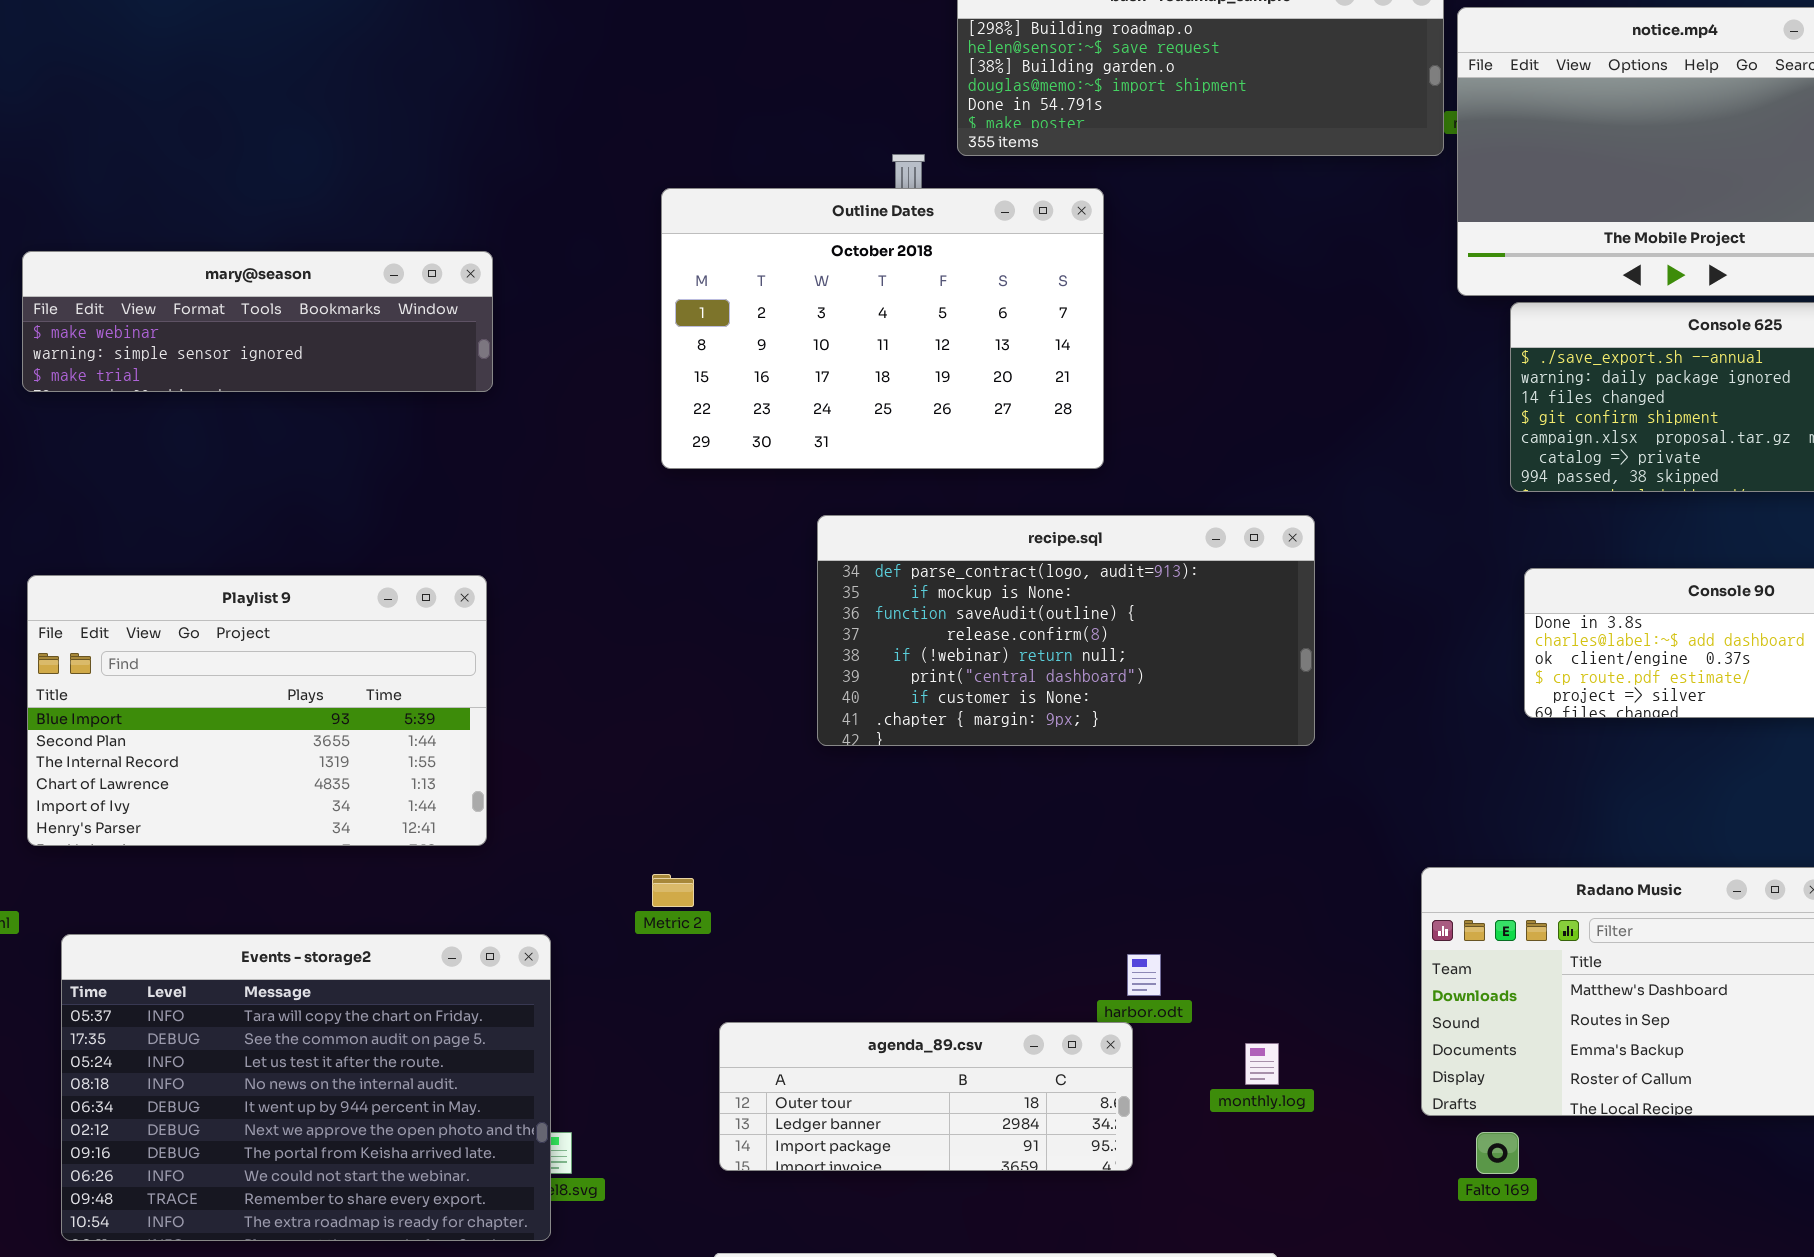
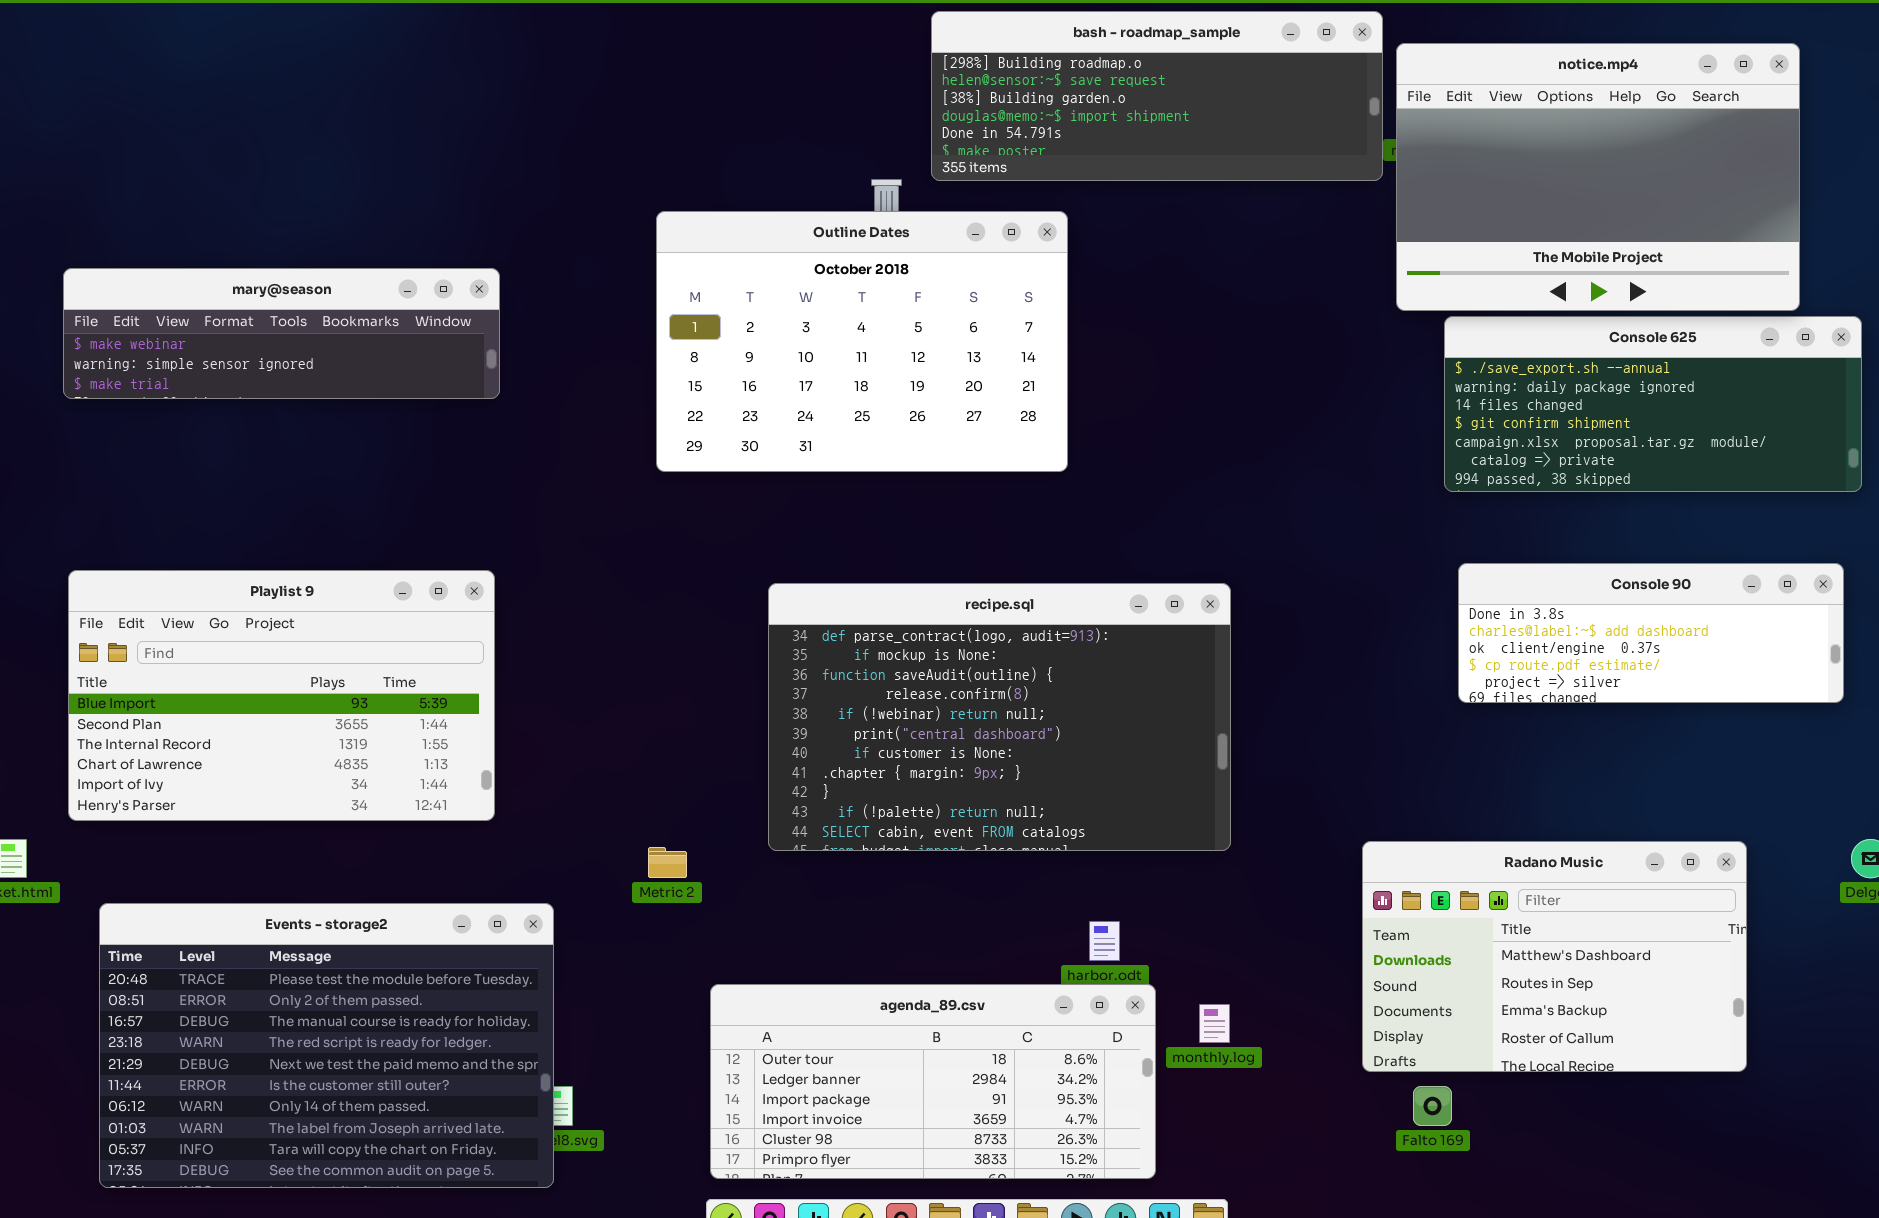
recipe.sql: [817,515,1315,746] -> [768,583,1231,851], moved, resized
Events - storage2: [61,934,551,1241] -> [99,903,554,1188], scrolled up 8 rows
agenda_89.csv: [719,1022,1133,1171] -> [710,984,1156,1179], resized

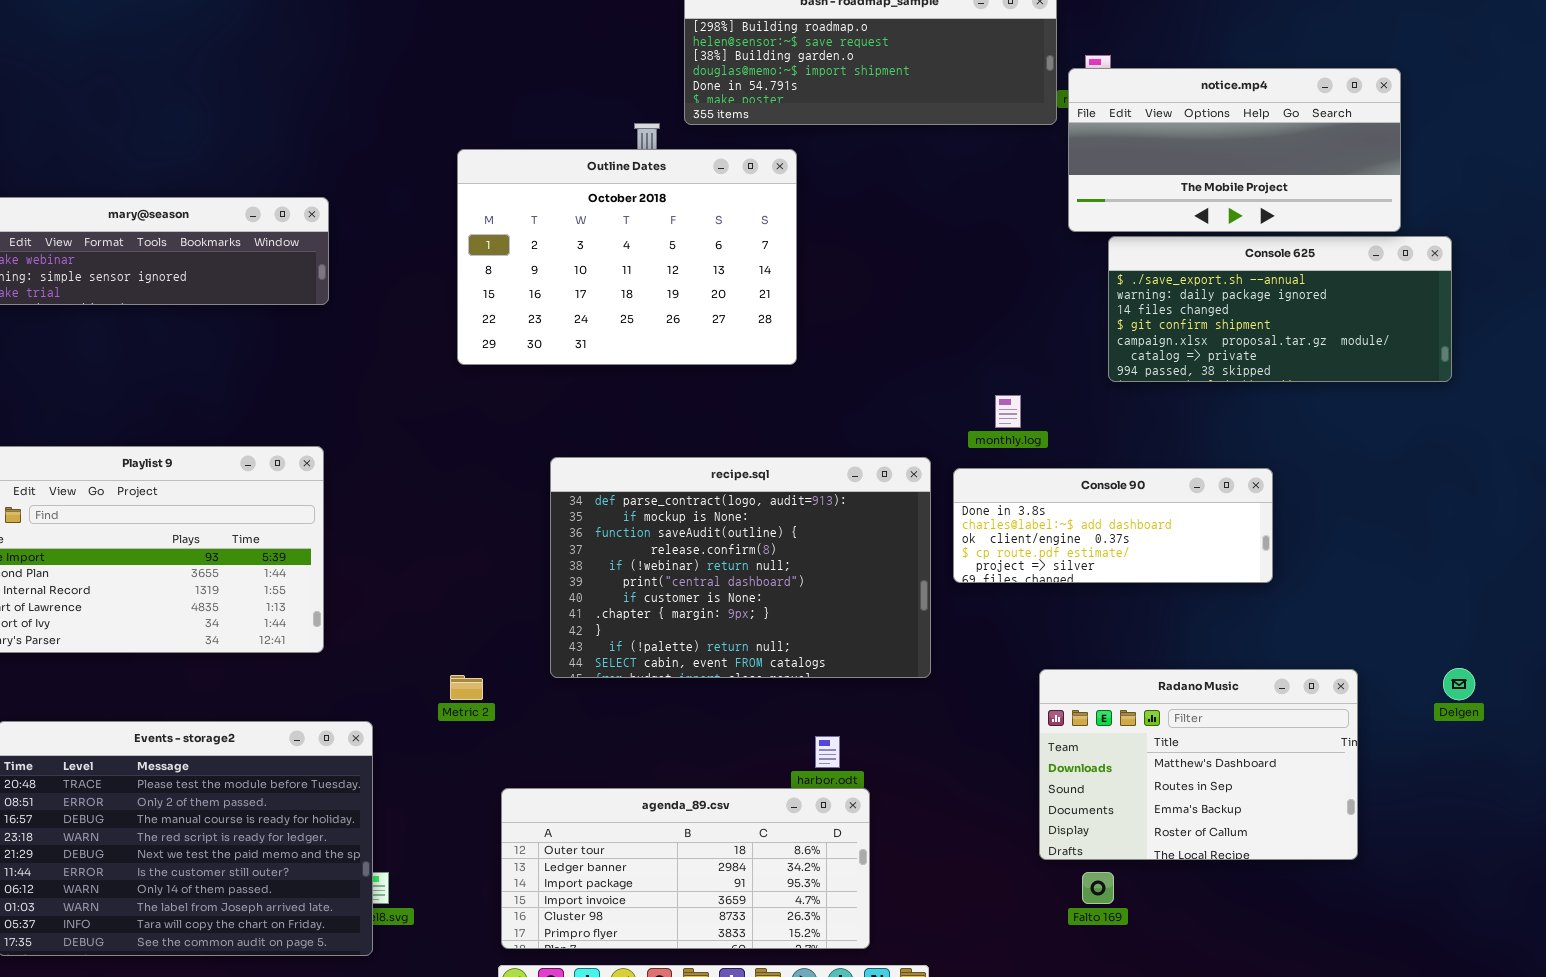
notice.mp4: [1396,43,1800,311] -> [1068,68,1401,232], resized
Console 90: [1458,563,1844,703] -> [953,468,1273,583], moved
monthly.log: [1199,1004,1230,1043] -> [995,395,1021,428], moved

